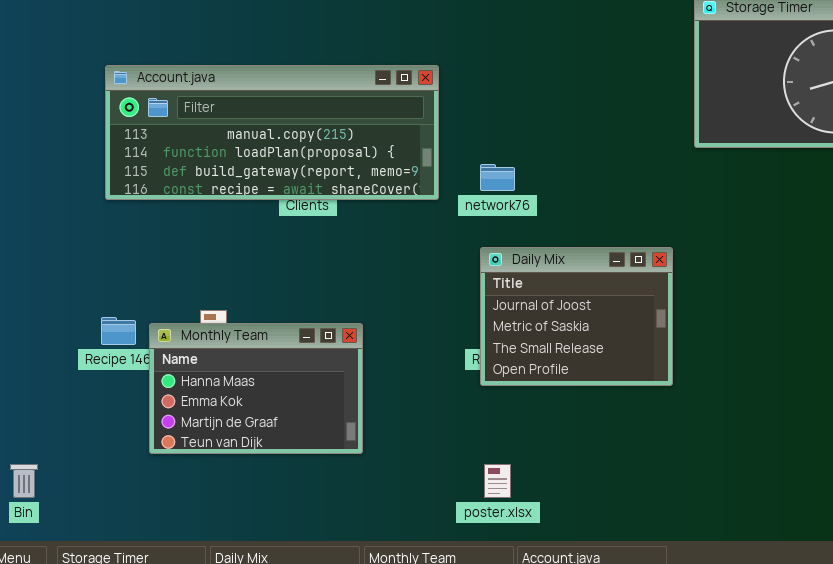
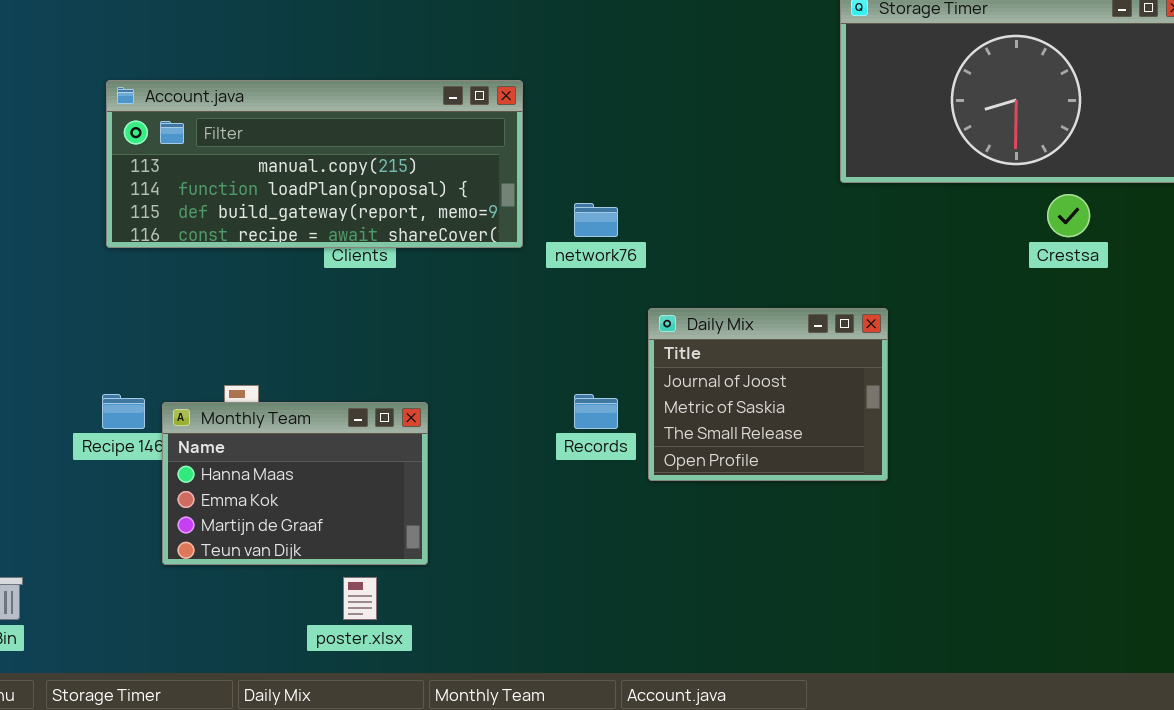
Daily Mix: [480,247,673,386] -> [648,308,888,481], moved
poster.xlsx: [484,464,511,498] -> [343,577,377,620], moved

